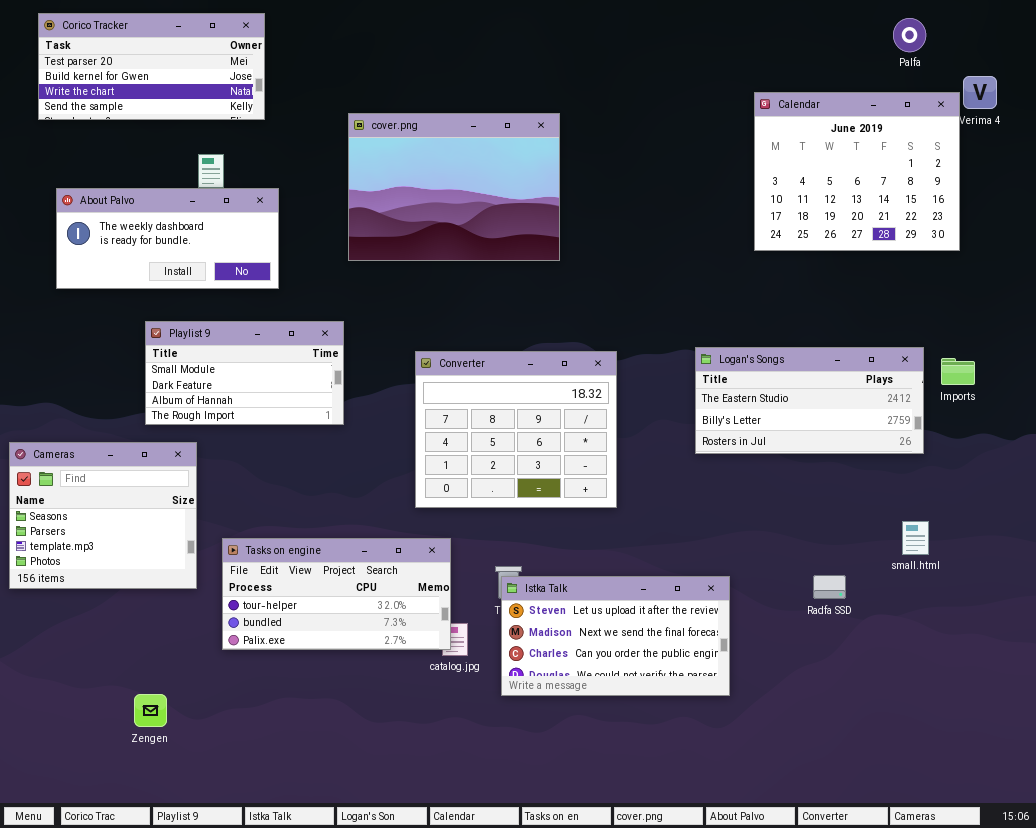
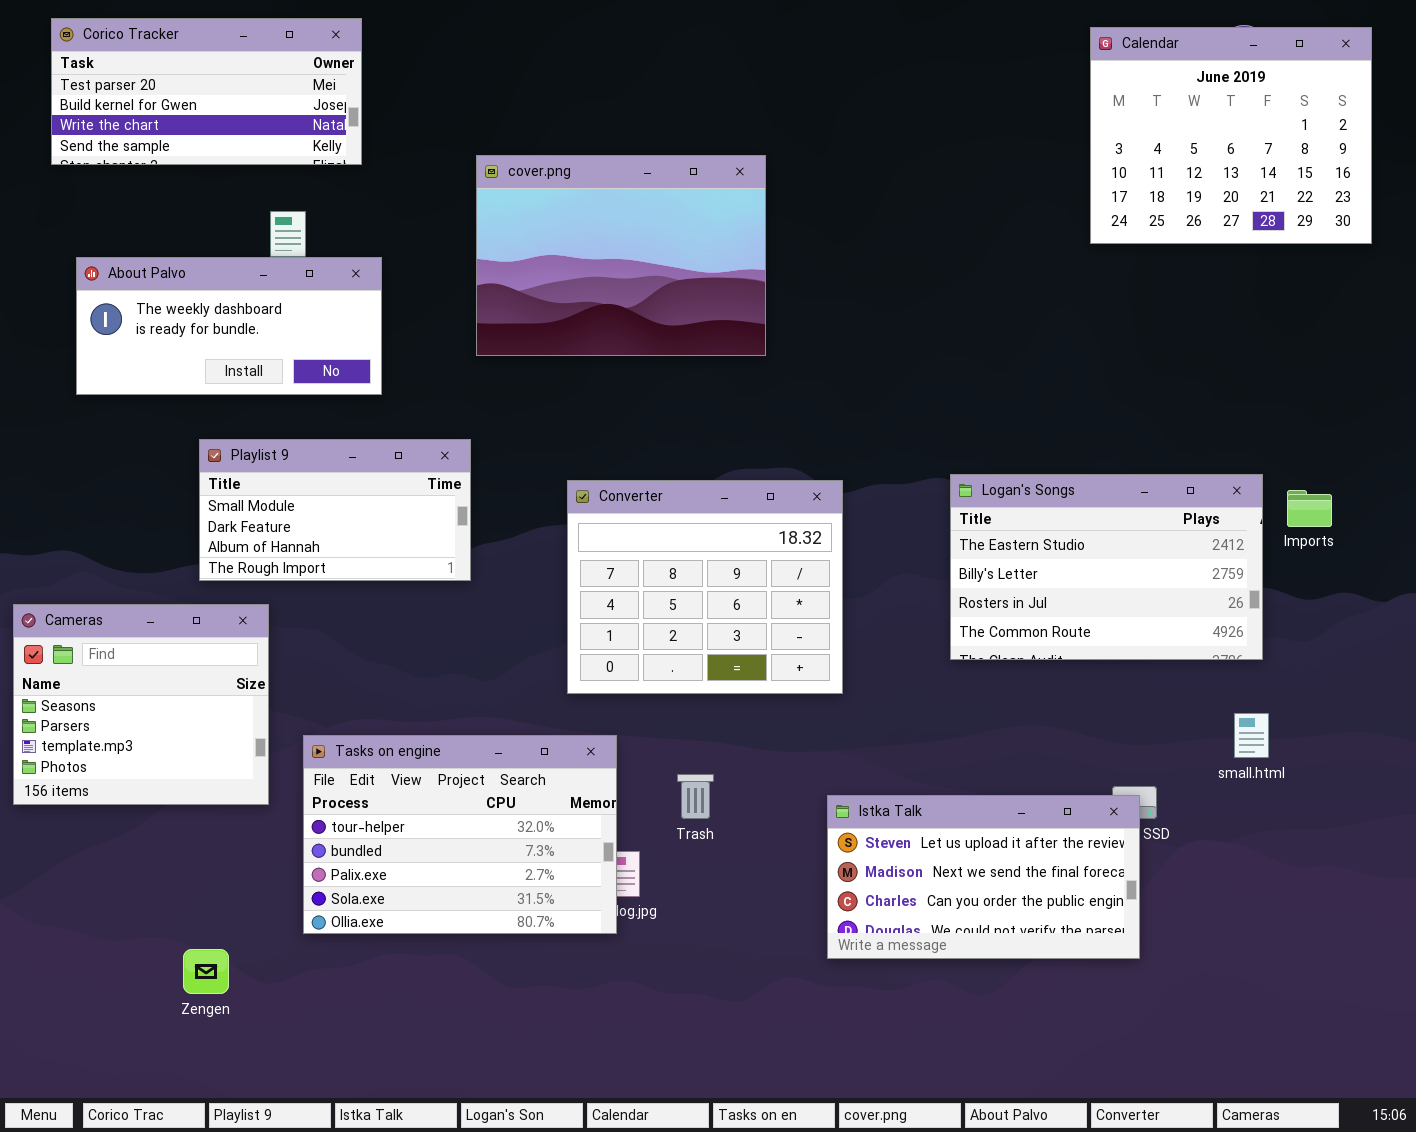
Calendar: [754,92,960,251] -> [1090,27,1372,244], moved
Logan's Songs: [695,347,924,454] -> [950,474,1263,660], resized
Tasks on engine: [222,538,451,650] -> [303,735,617,934], resized
Istka Talk: [501,576,730,696] -> [827,795,1140,959], moved

